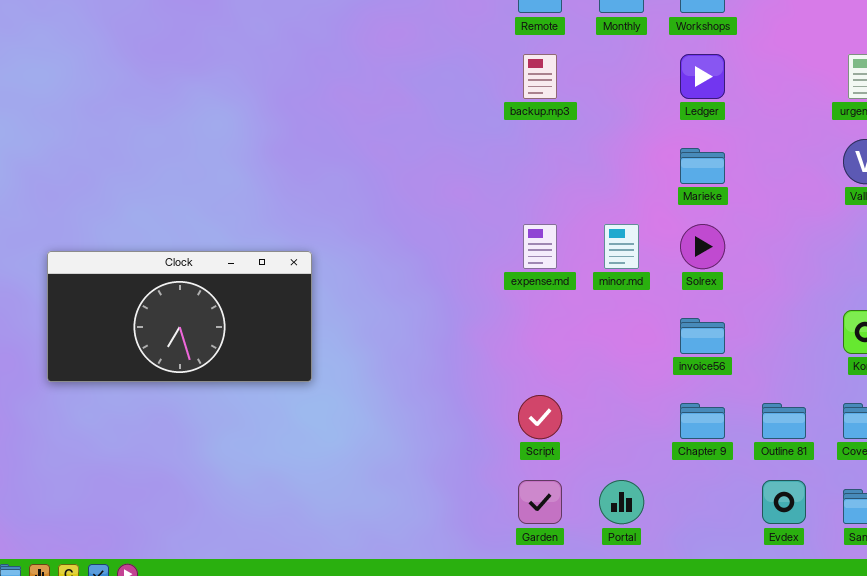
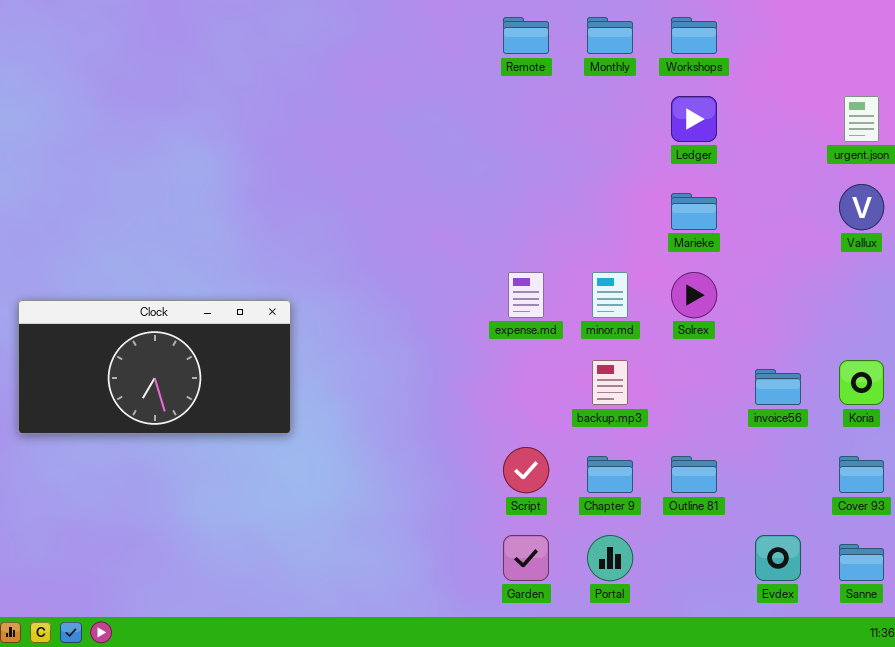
backup.mp3: [523,54,557,99] -> [592,360,628,405], moved
invoice56: [680,318,725,354] -> [755,369,801,405], moved
Chapter 9: [680,403,725,439] -> [587,456,633,493], moved
Outline 81: [762,403,806,439] -> [671,456,717,493], moved

